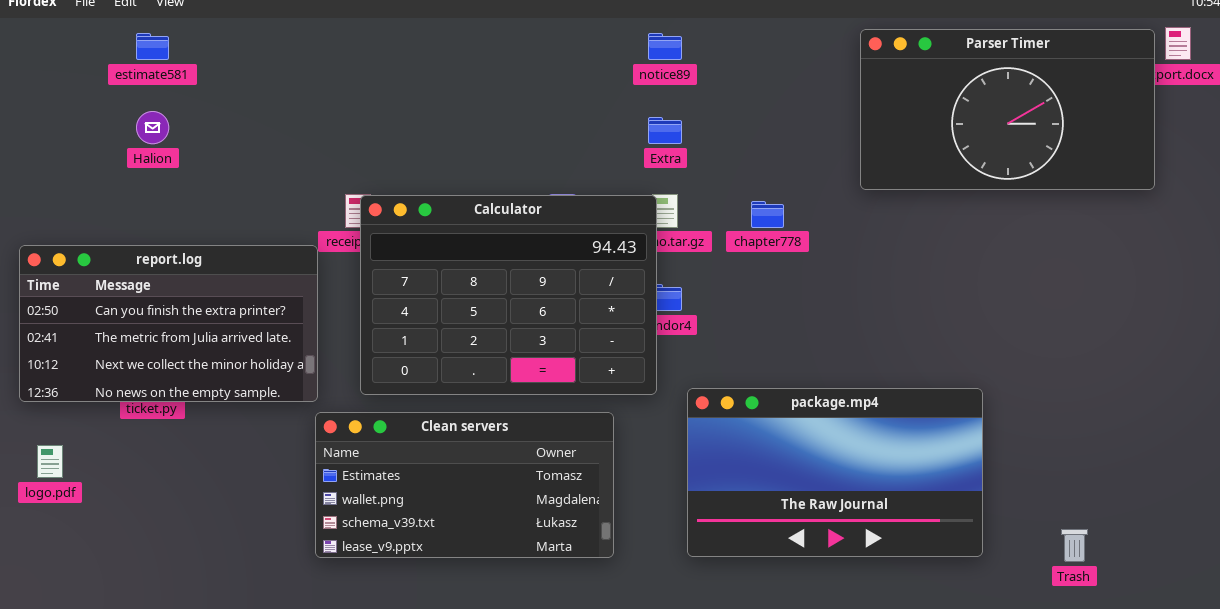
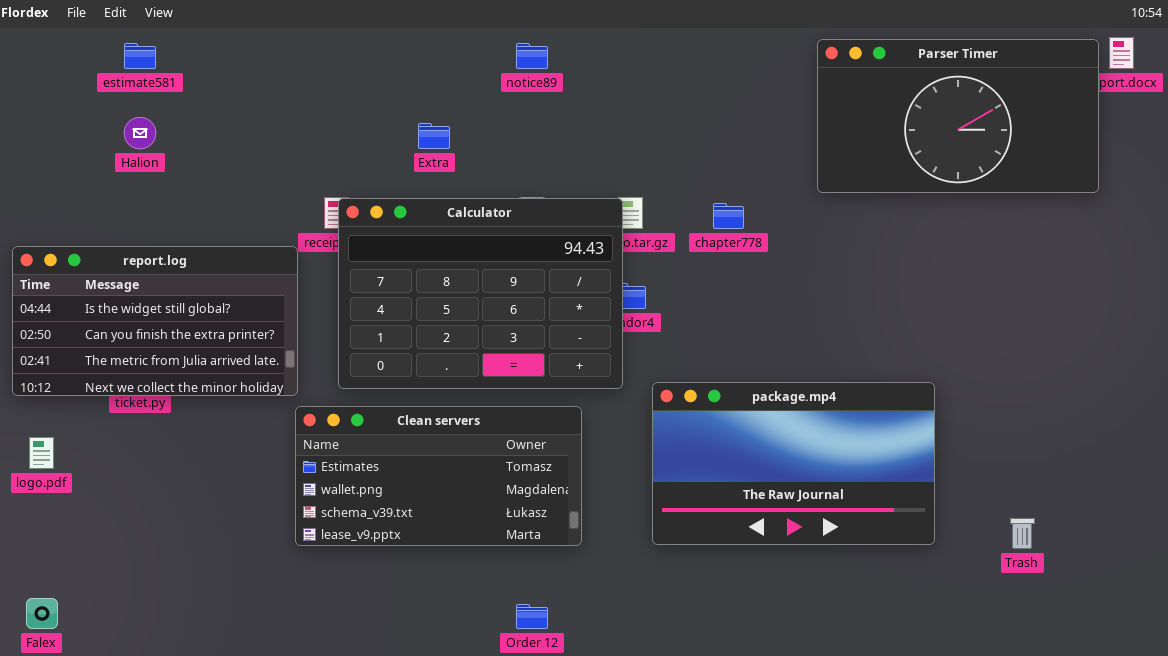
notice89: [648,33,682,60] -> [516,43,548,69], moved
Extra: [648,117,682,144] -> [418,123,450,149], moved
report.log: [19,245,318,402] -> [12,246,298,396], scrolled up 1 row

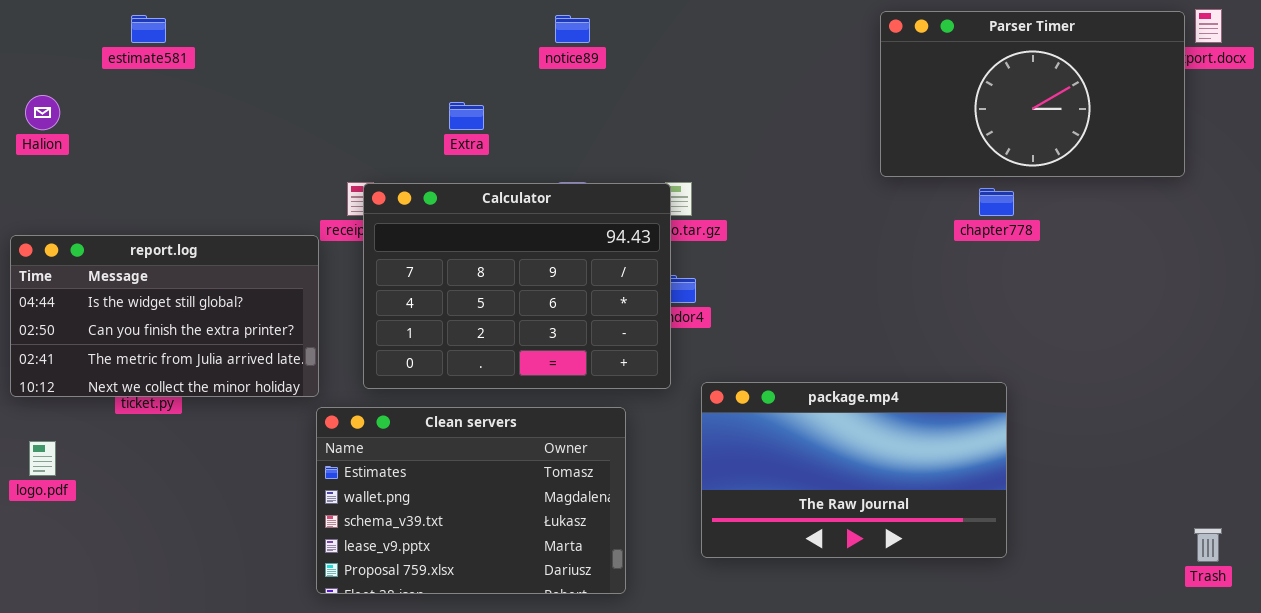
Halion: [124,117,156,149] -> [25,95,60,130], moved
chapter778: [713,203,744,229] -> [979,188,1014,216], moved
Clean servers: [295,406,582,546] -> [316,407,626,594], resized
Trash: [1010,518,1035,549] -> [1194,528,1222,562], moved

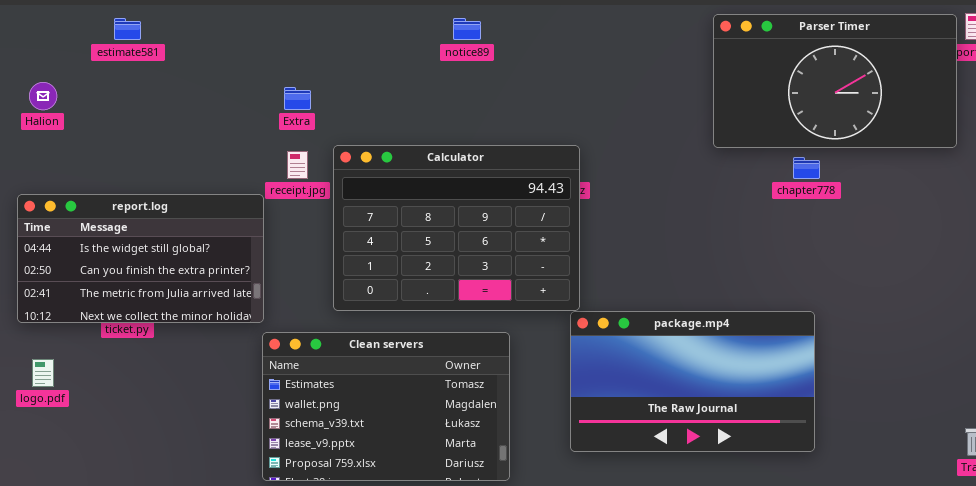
Extra: [449,102,484,130] -> [284,87,311,110], moved
Calculator: [363,183,671,389] -> [333,145,580,311], moved

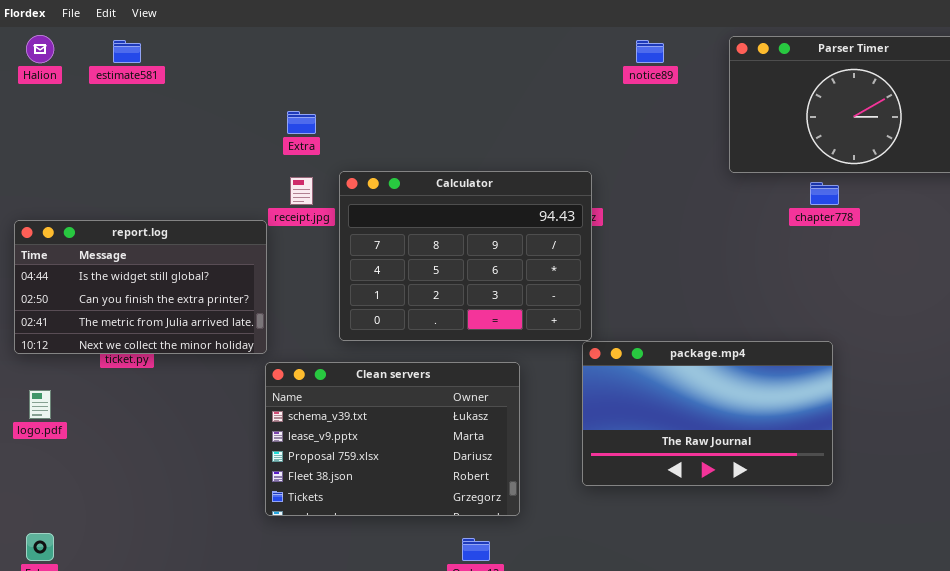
notice89: [453,18,481,40] -> [636,40,664,63], moved
Halion: [29,82,57,110] -> [26,35,54,63], moved
Clean servers: [262,332,510,481] -> [265,362,520,516], scrolled down 2 rows

